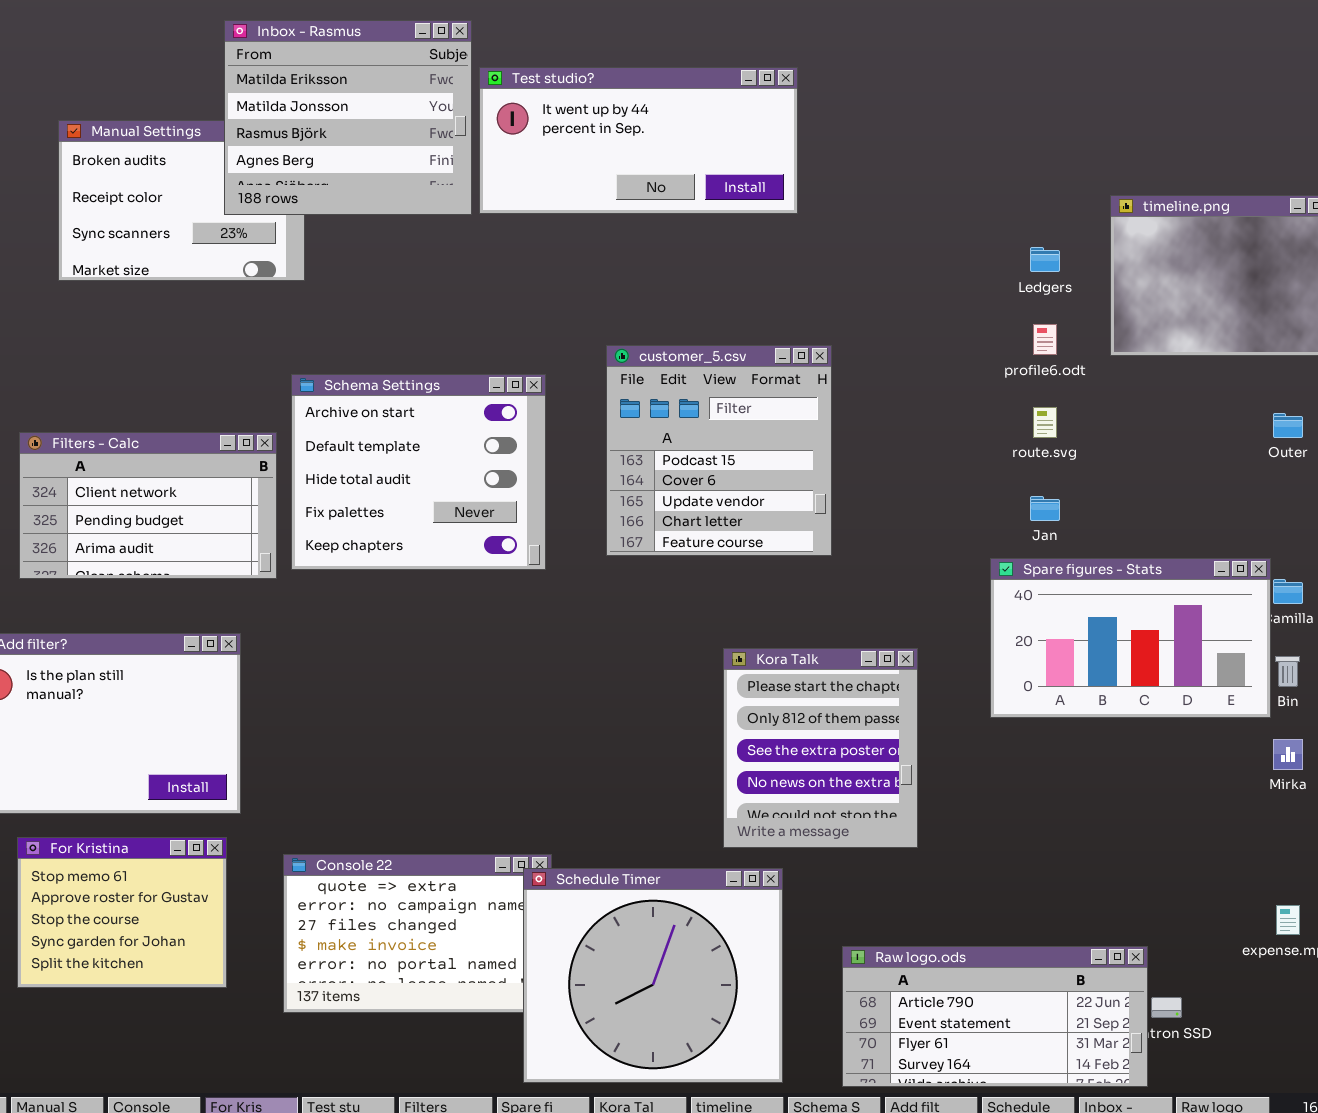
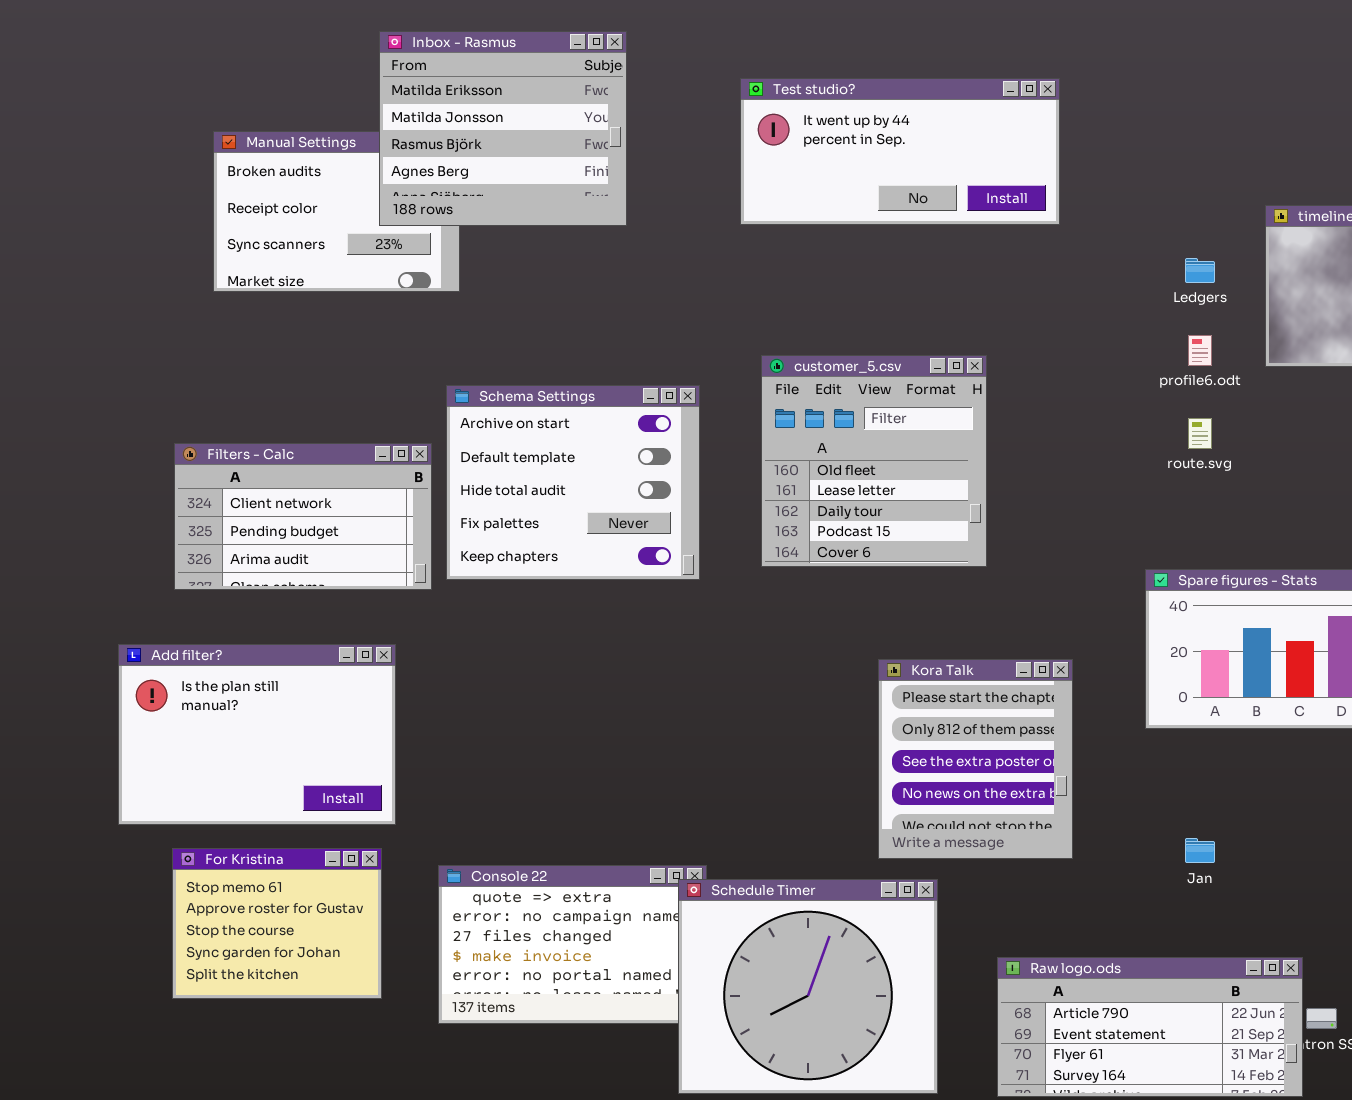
Test studio?: [479,67,798,214] -> [740,78,1060,225], moved
customer_5.csv: [606,345,832,556] -> [761,355,987,567], scrolled up 3 rows
Jan: [1030,496,1060,521] -> [1185,838,1215,863], moved

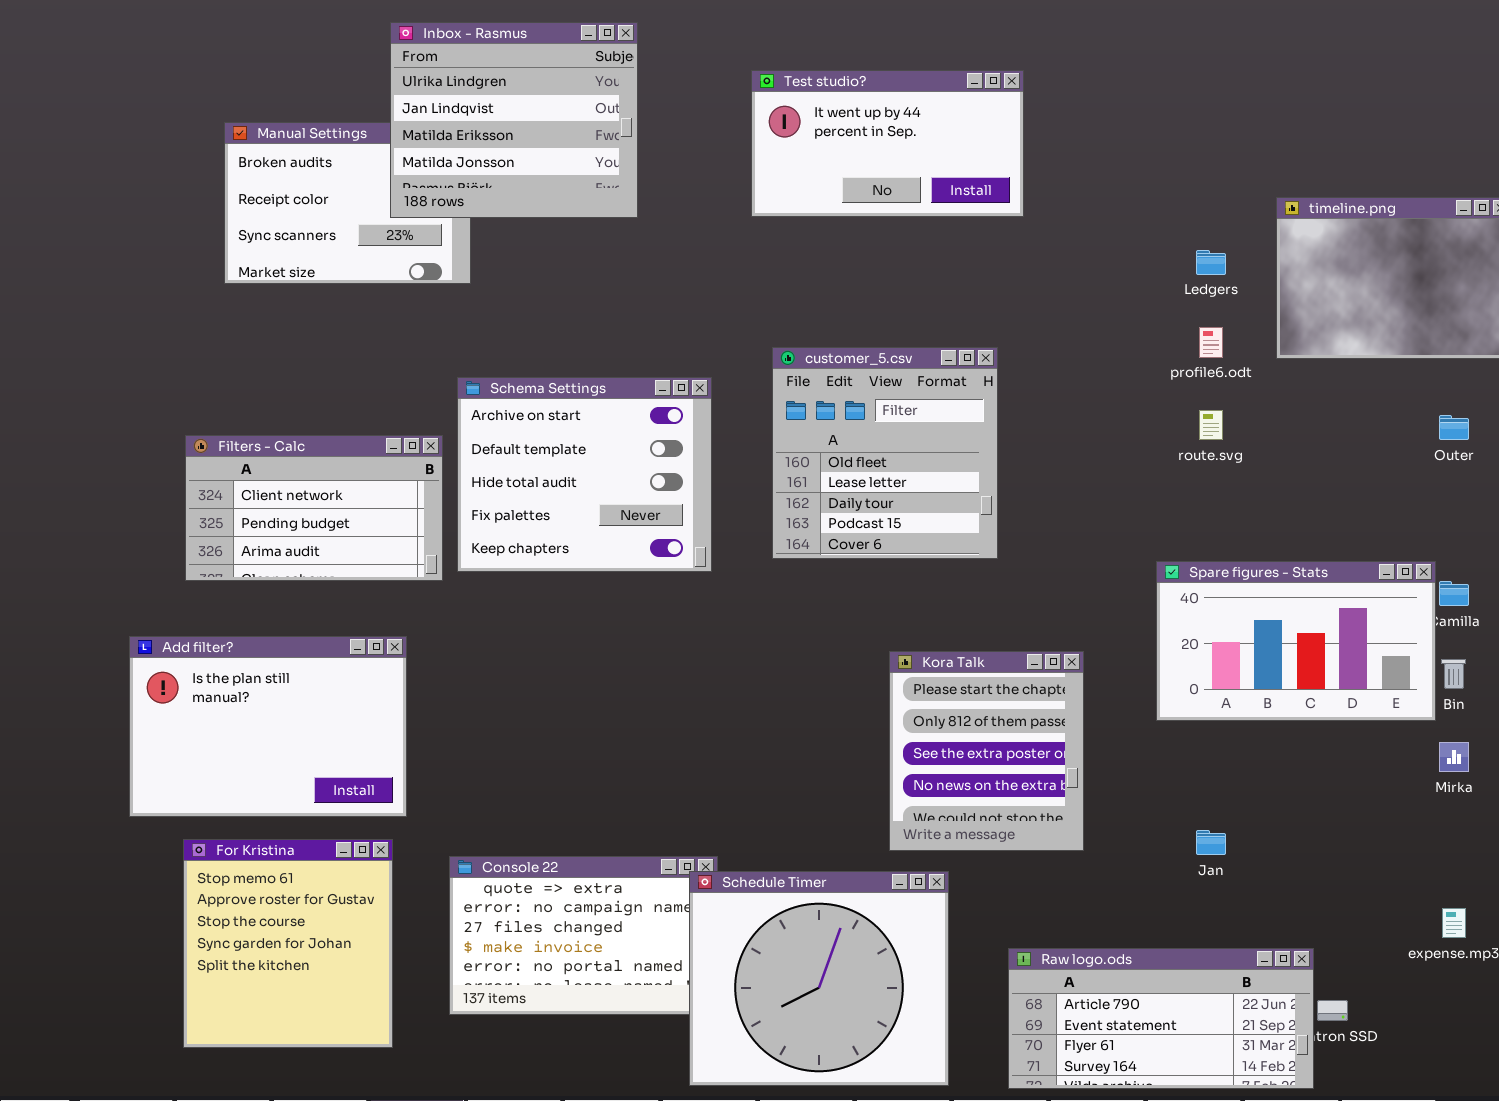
Inbox - Rasmus: [379,31,627,226] -> [390,22,638,218], scrolled up 2 rows
Test studio?: [740,78,1060,225] -> [751,70,1024,217], resized
For Kristina: [172,848,382,999] -> [183,839,393,1048], resized

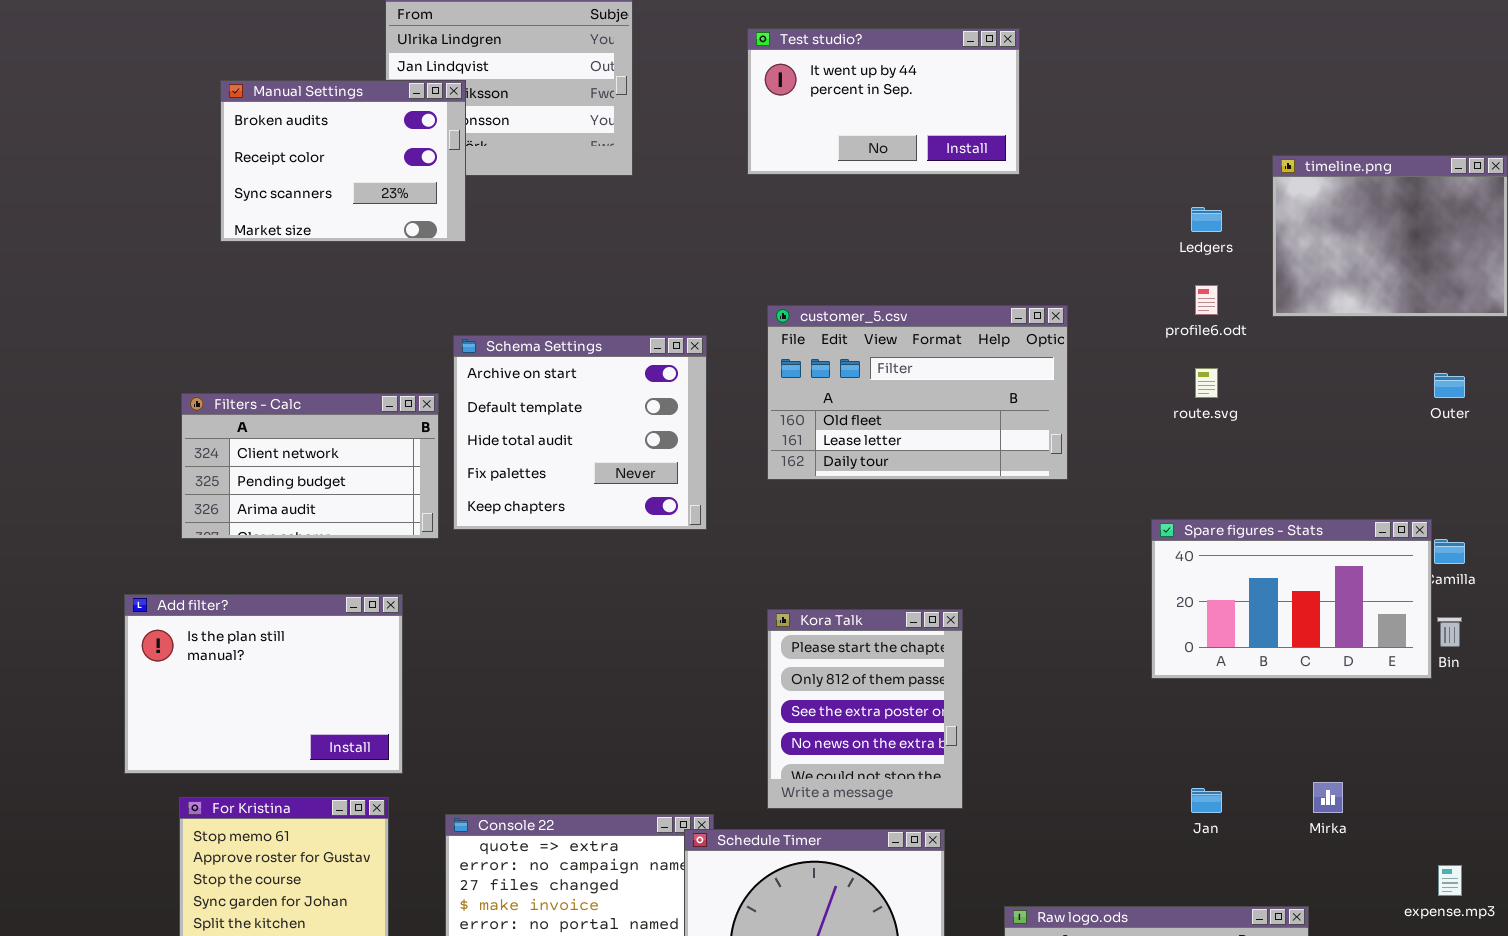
Manual Settings: [224,122,471,284] -> [220,80,466,242], raised
customer_5.csv: [772,347,998,559] -> [767,305,1068,480], resized
Kora Talk: [889,651,1084,851] -> [767,609,963,809], moved
Mirka: [1439,742,1469,772] -> [1313,782,1343,813], moved

